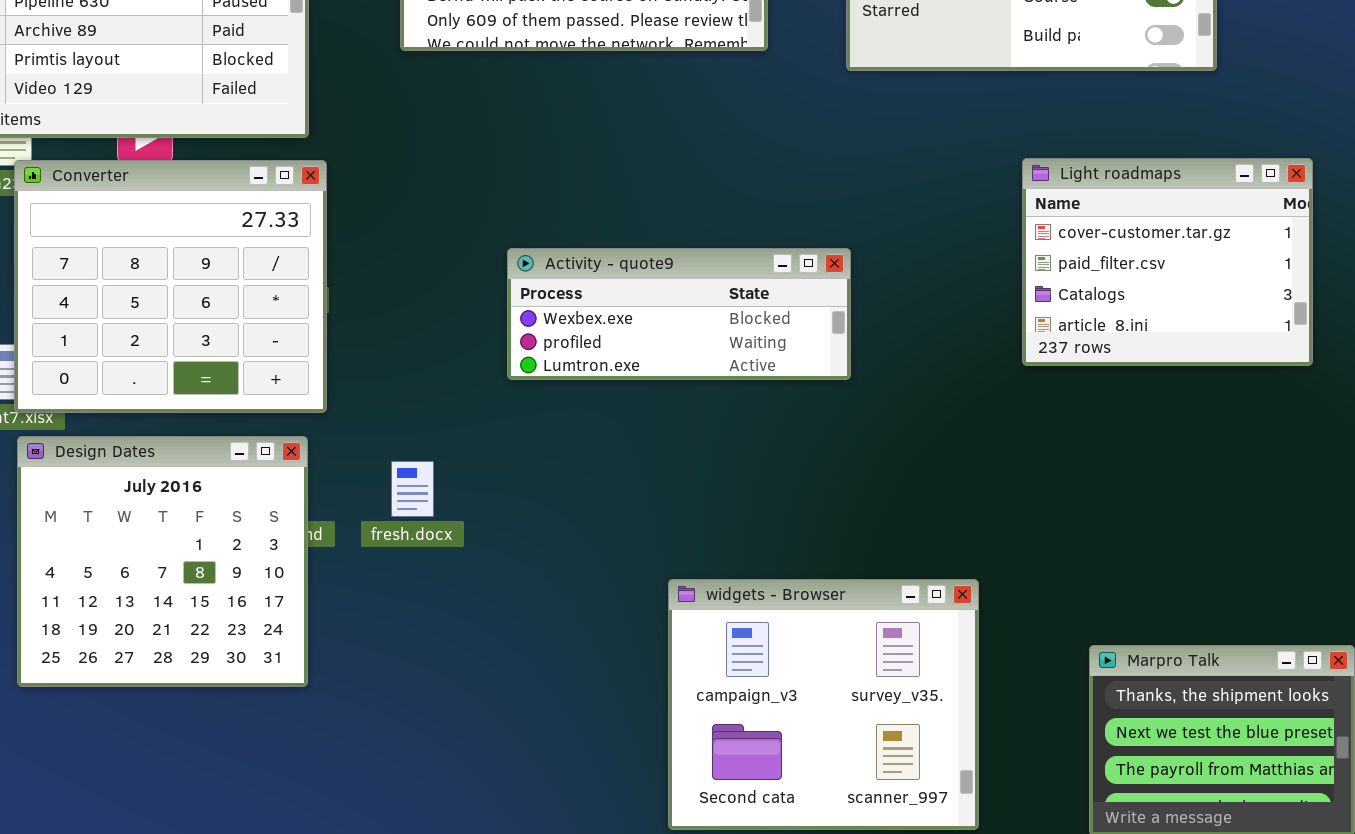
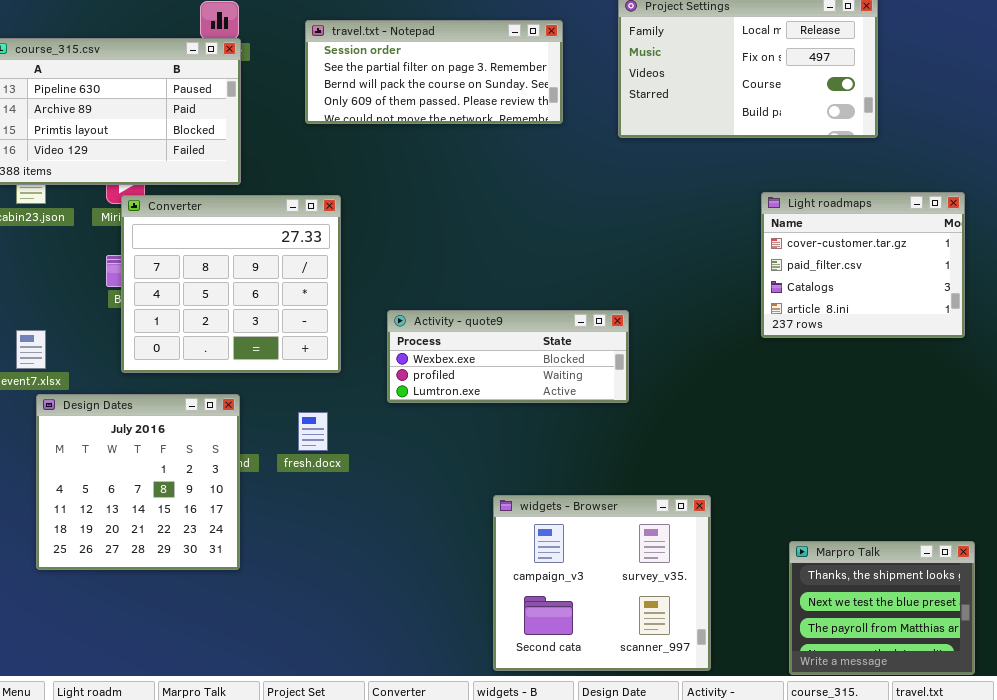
Light roadmaps: [1022,158,1313,366] -> [761,192,965,338], moved
Converter: [14,160,327,413] -> [121,195,341,373], moved
Activity - quote9: [507,248,851,380] -> [387,310,629,403], moved

